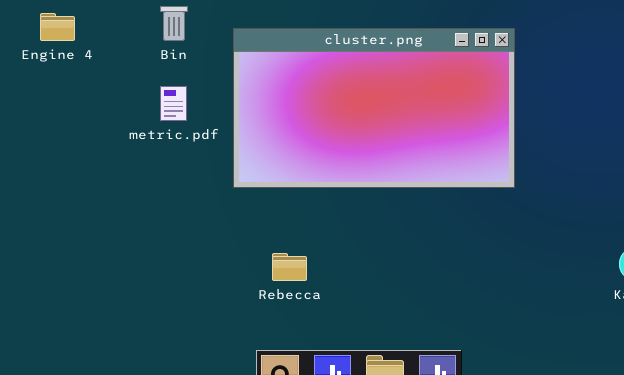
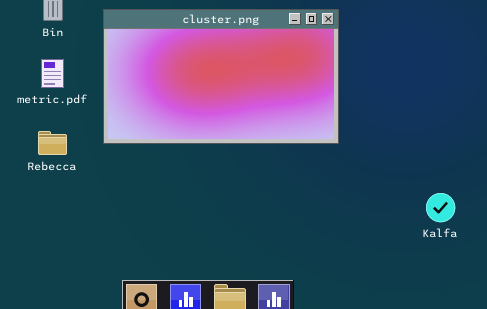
Rebecca: [272,253,307,281] -> [38,131,67,155], moved

